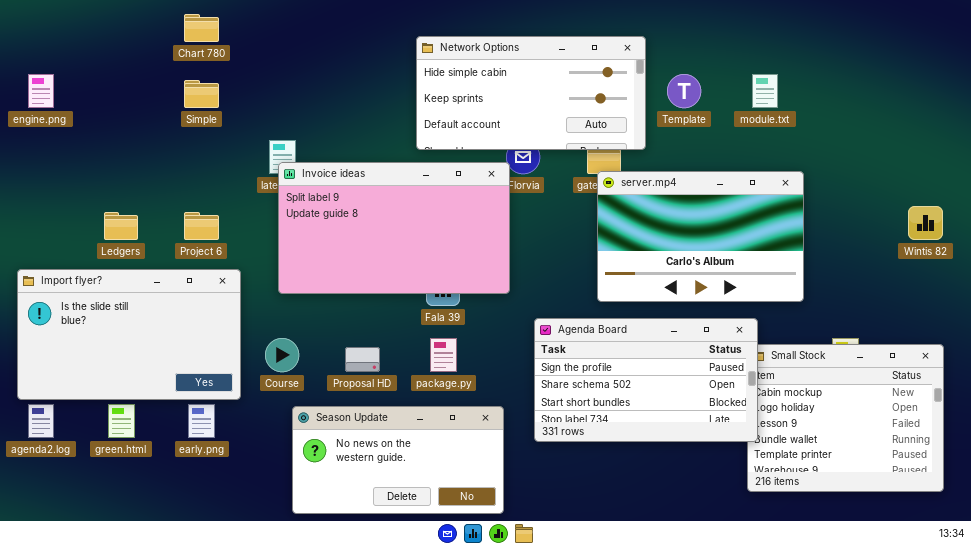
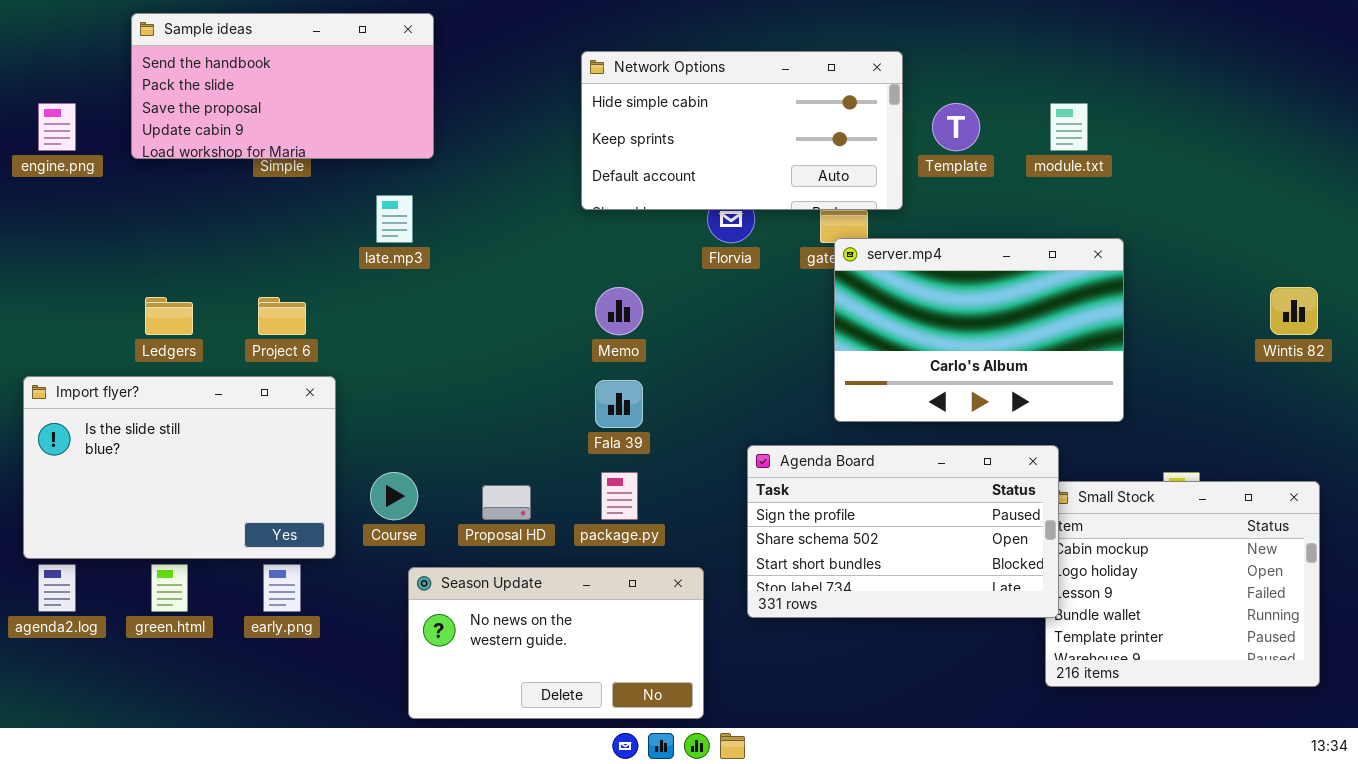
Sample ideas: none -> [131,13,434,159], opened
Invoice ideas: [278,162,510,294] -> none, closed

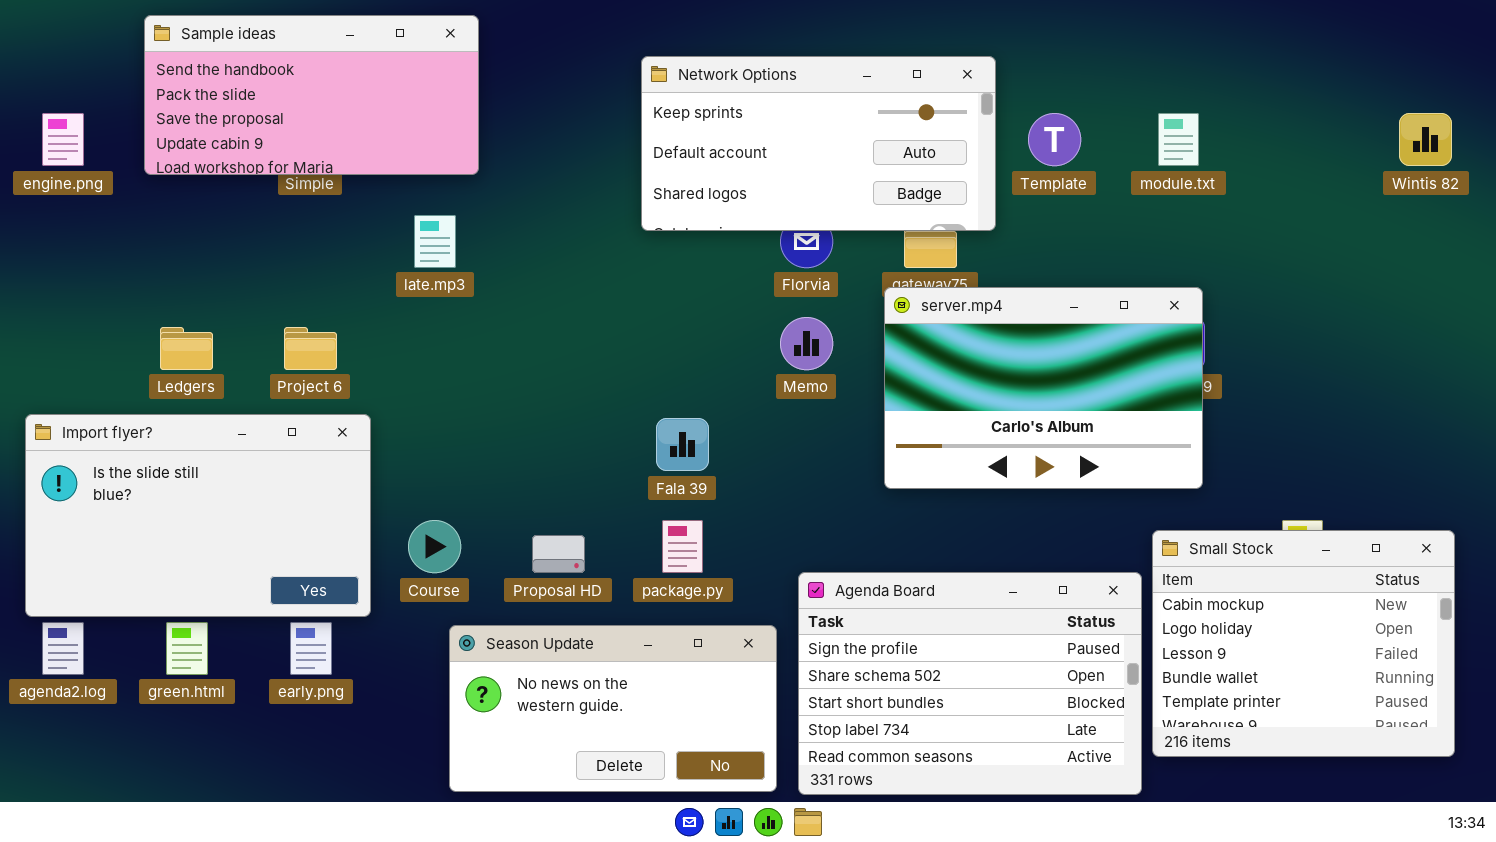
Network Options: [581,51,903,210] -> [641,56,996,231], scrolled down 1 row
server.mp4: [834,238,1124,422] -> [884,287,1203,489], moved
Memo: [595,287,643,335] -> [780,317,833,370], moved
Wintis 82: [1270,287,1318,335] -> [1399,113,1452,166], moved
Agenda Board: [747,445,1059,618] -> [798,572,1142,795], moved, resized

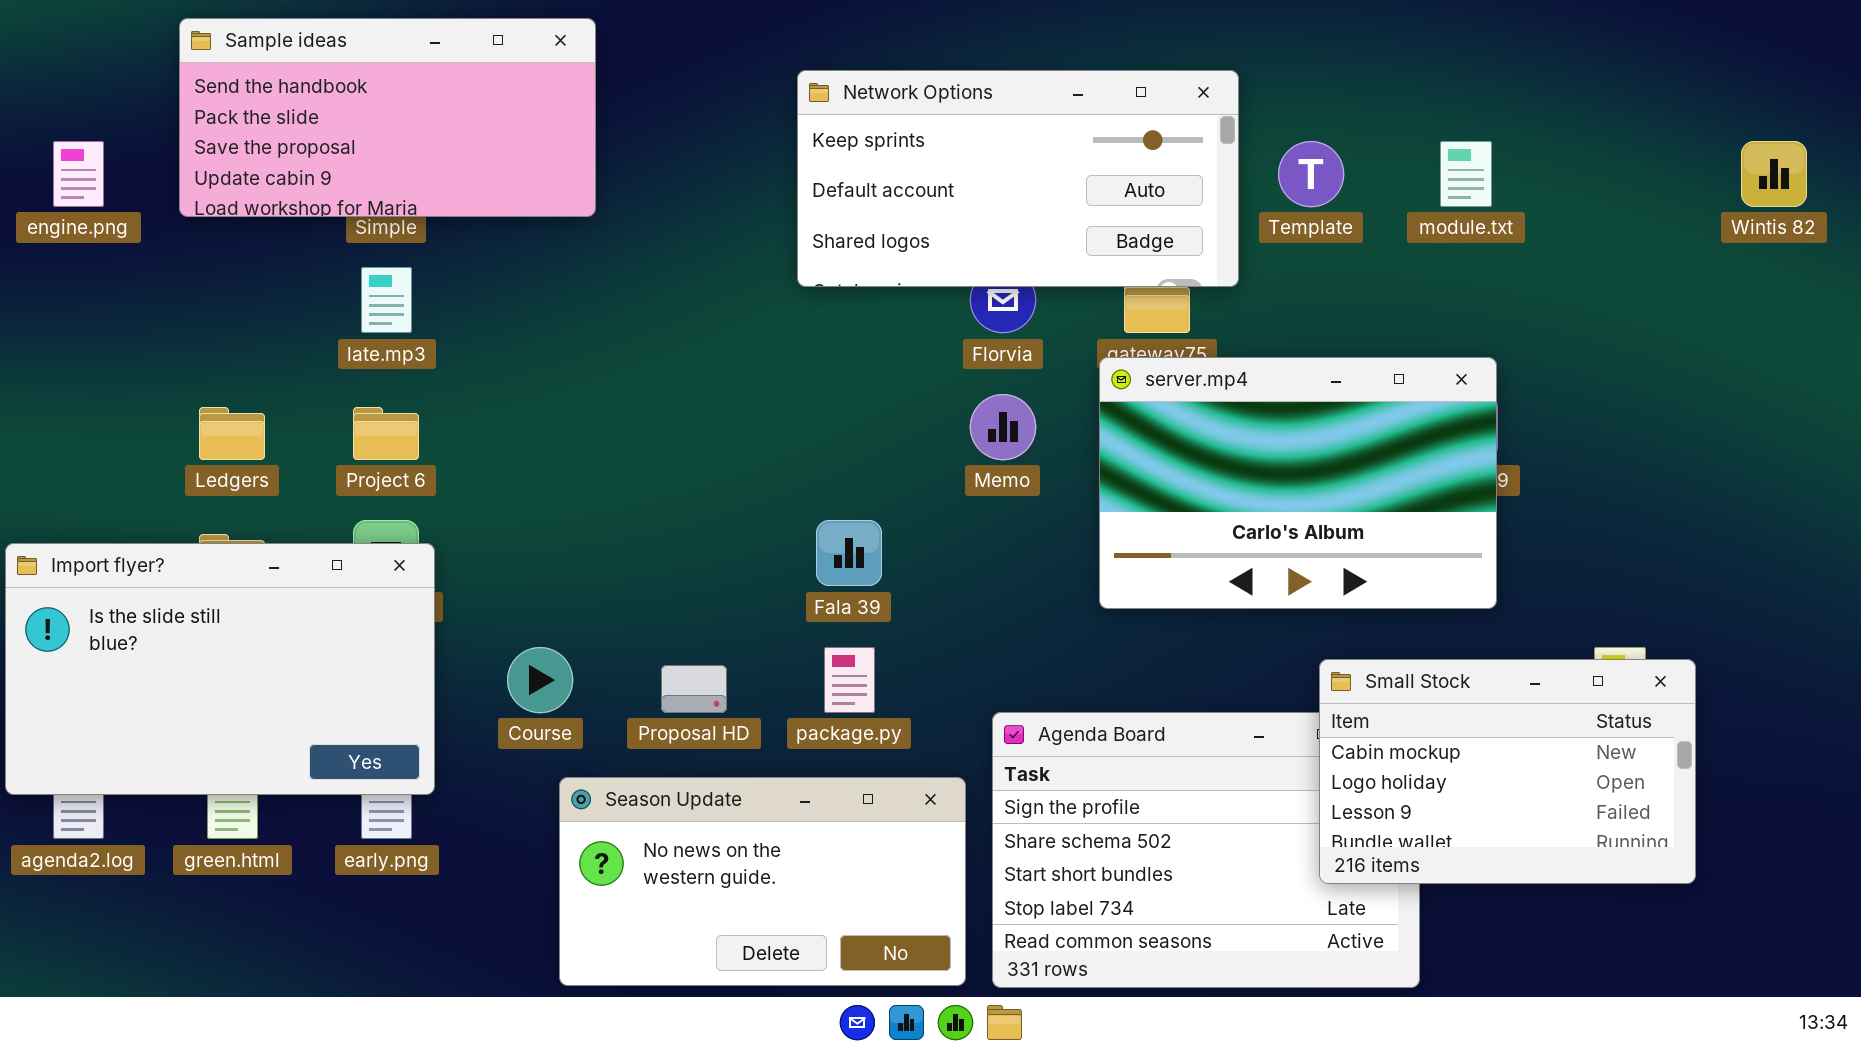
late.mp3: [414,215,456,268] -> [361,267,412,333], moved
Import flyer?: [25,414,371,617] -> [5,543,435,795], moved
Small Stock: [1152,530,1455,757] -> [1319,659,1696,884], moved, resized

